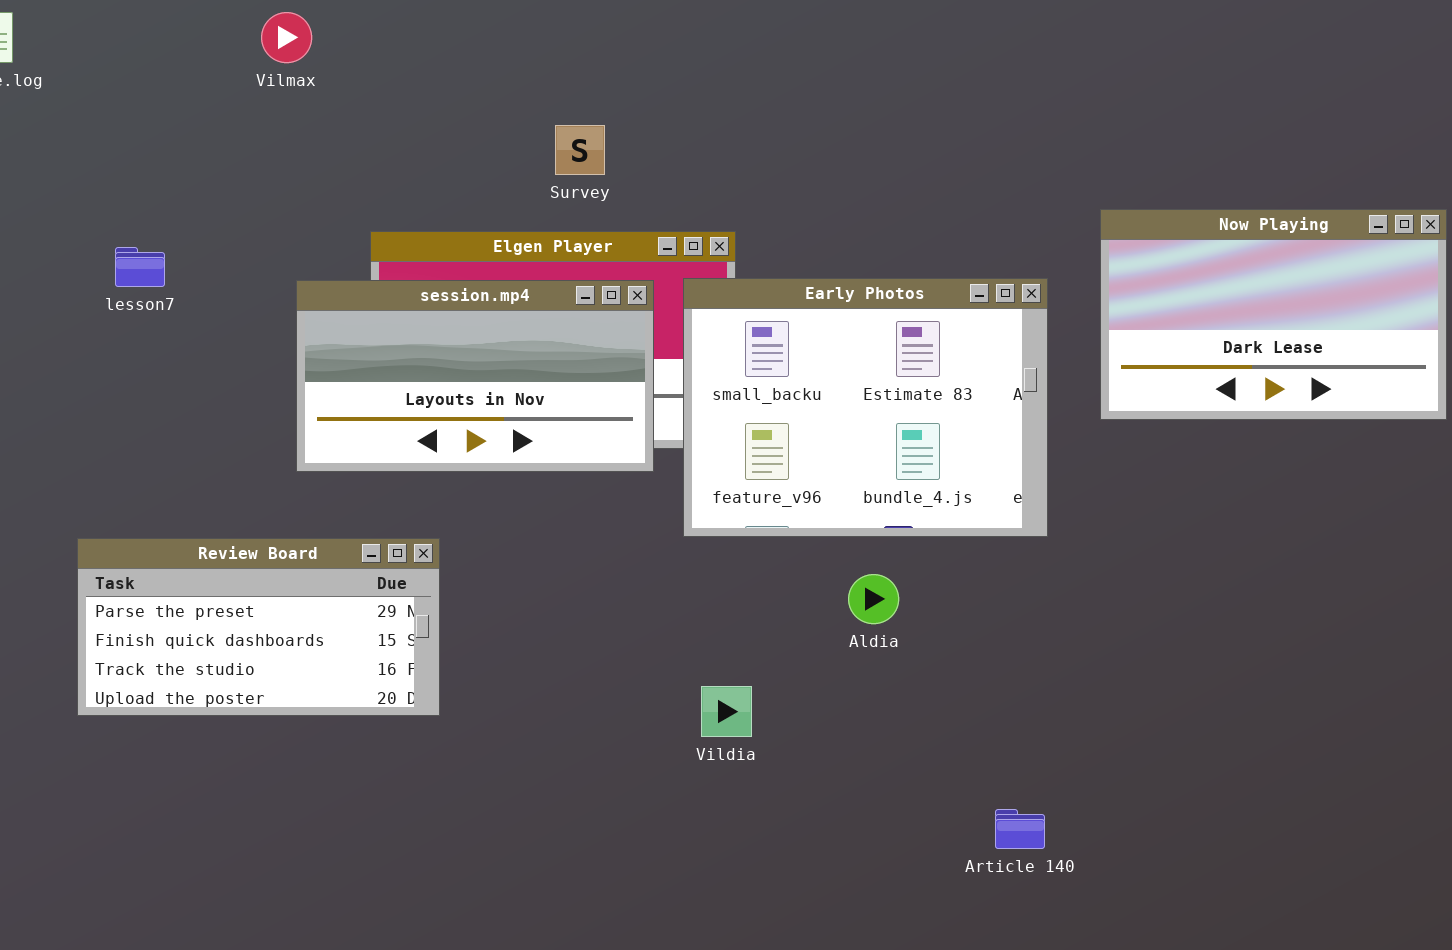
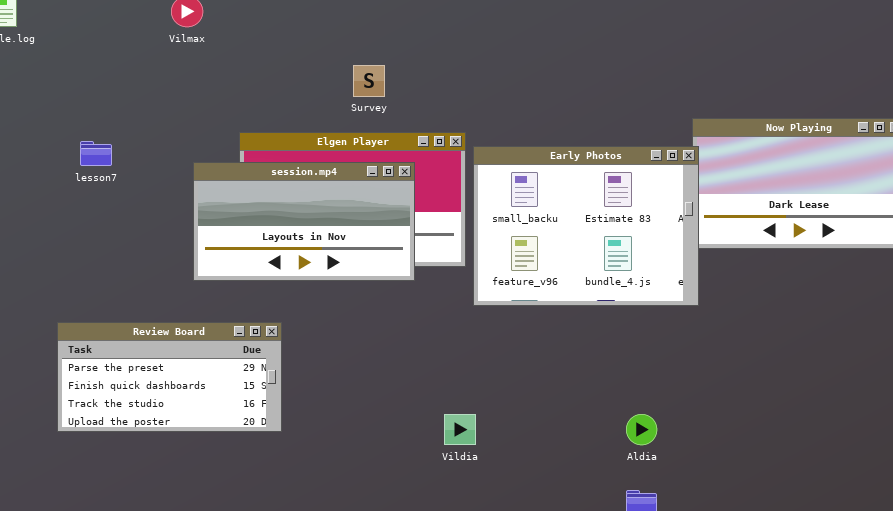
Early Photos: [683,278,1048,537] -> [473,146,699,306], moved
Aldia: [848,574,899,624] -> [626,414,657,445], moved

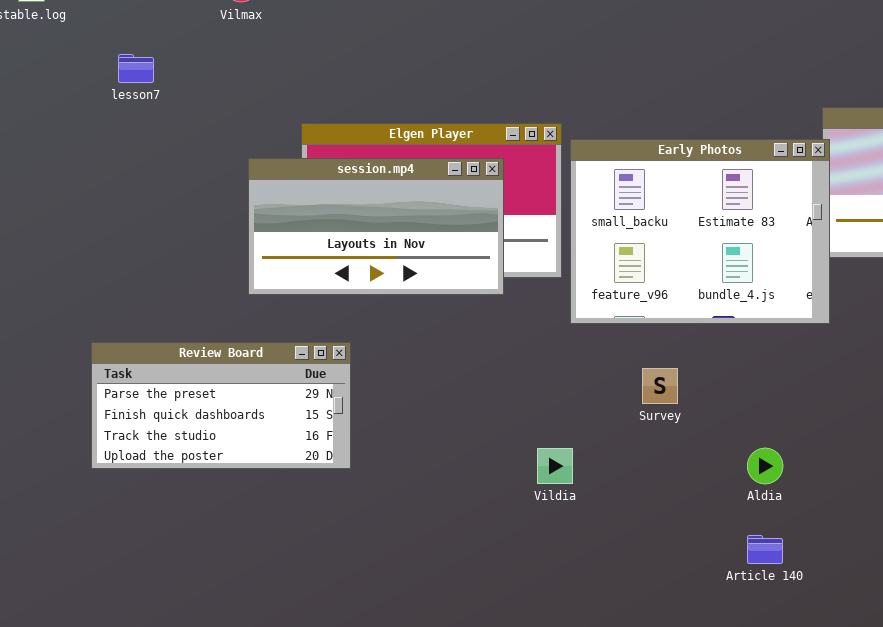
Survey: [353,65,385,97] -> [642,368,678,404], moved
lesson7: [80,141,112,166] -> [118,54,154,83], moved

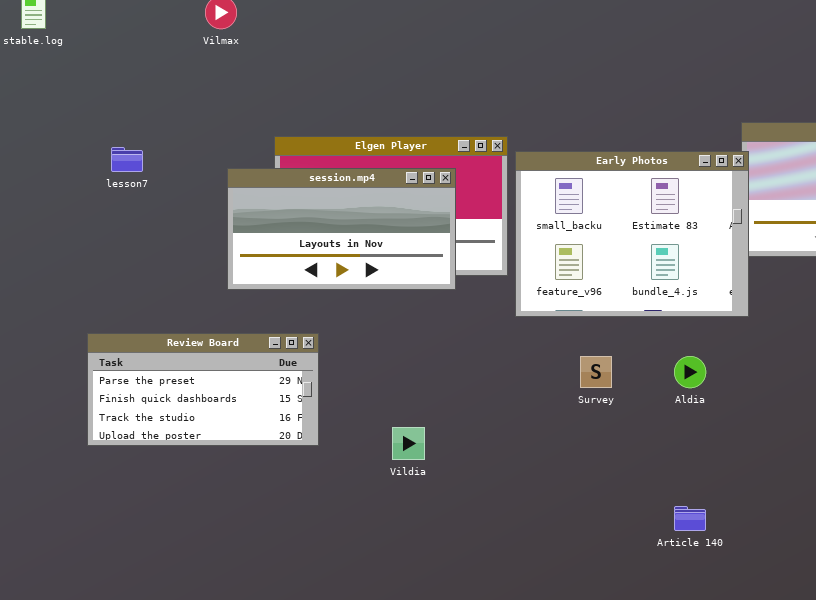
lesson7: [118,54,154,83] -> [111,147,143,172], moved
Vildia: [537,448,573,484] -> [392,427,425,460], moved
Aldia: [747,448,783,484] -> [674,356,706,388], moved

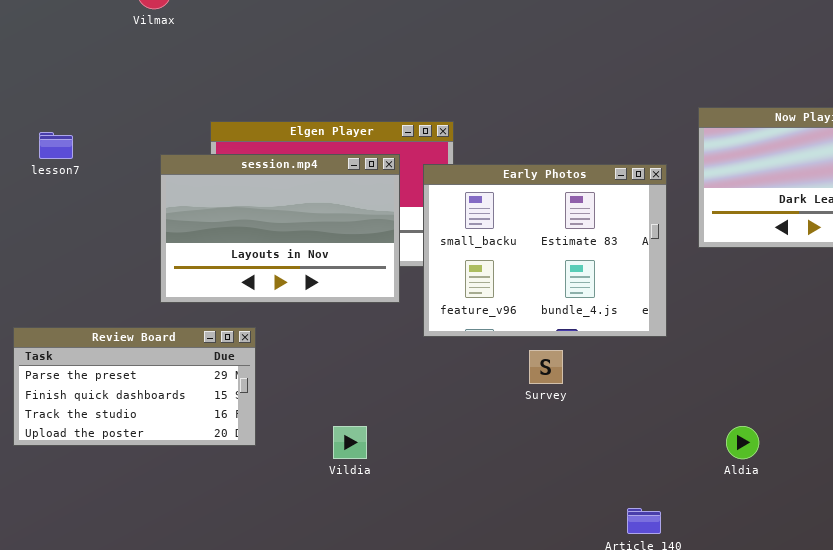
Early Photos: [515,151,749,317] -> [423,164,667,337], moved
session.mp4: [227,168,456,290] -> [160,154,400,303], resized
Aldia: [674,356,706,388] -> [726,426,759,459], moved

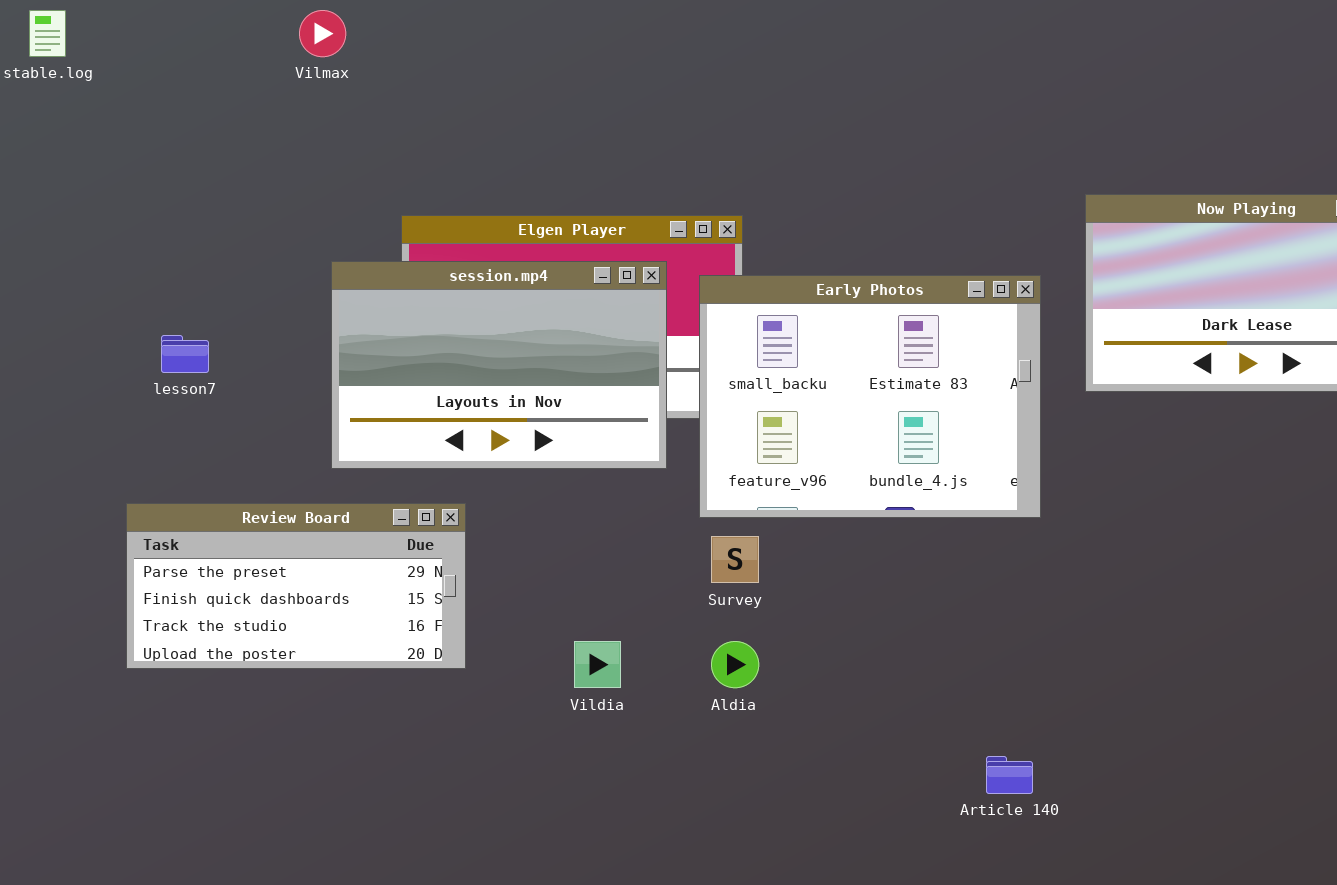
lesson7: [39,132,73,159] -> [161,335,209,373], moved
Survey: [529,350,563,384] -> [711,536,759,583], moved
Aldia: [726,426,759,459] -> [711,641,759,688], moved

